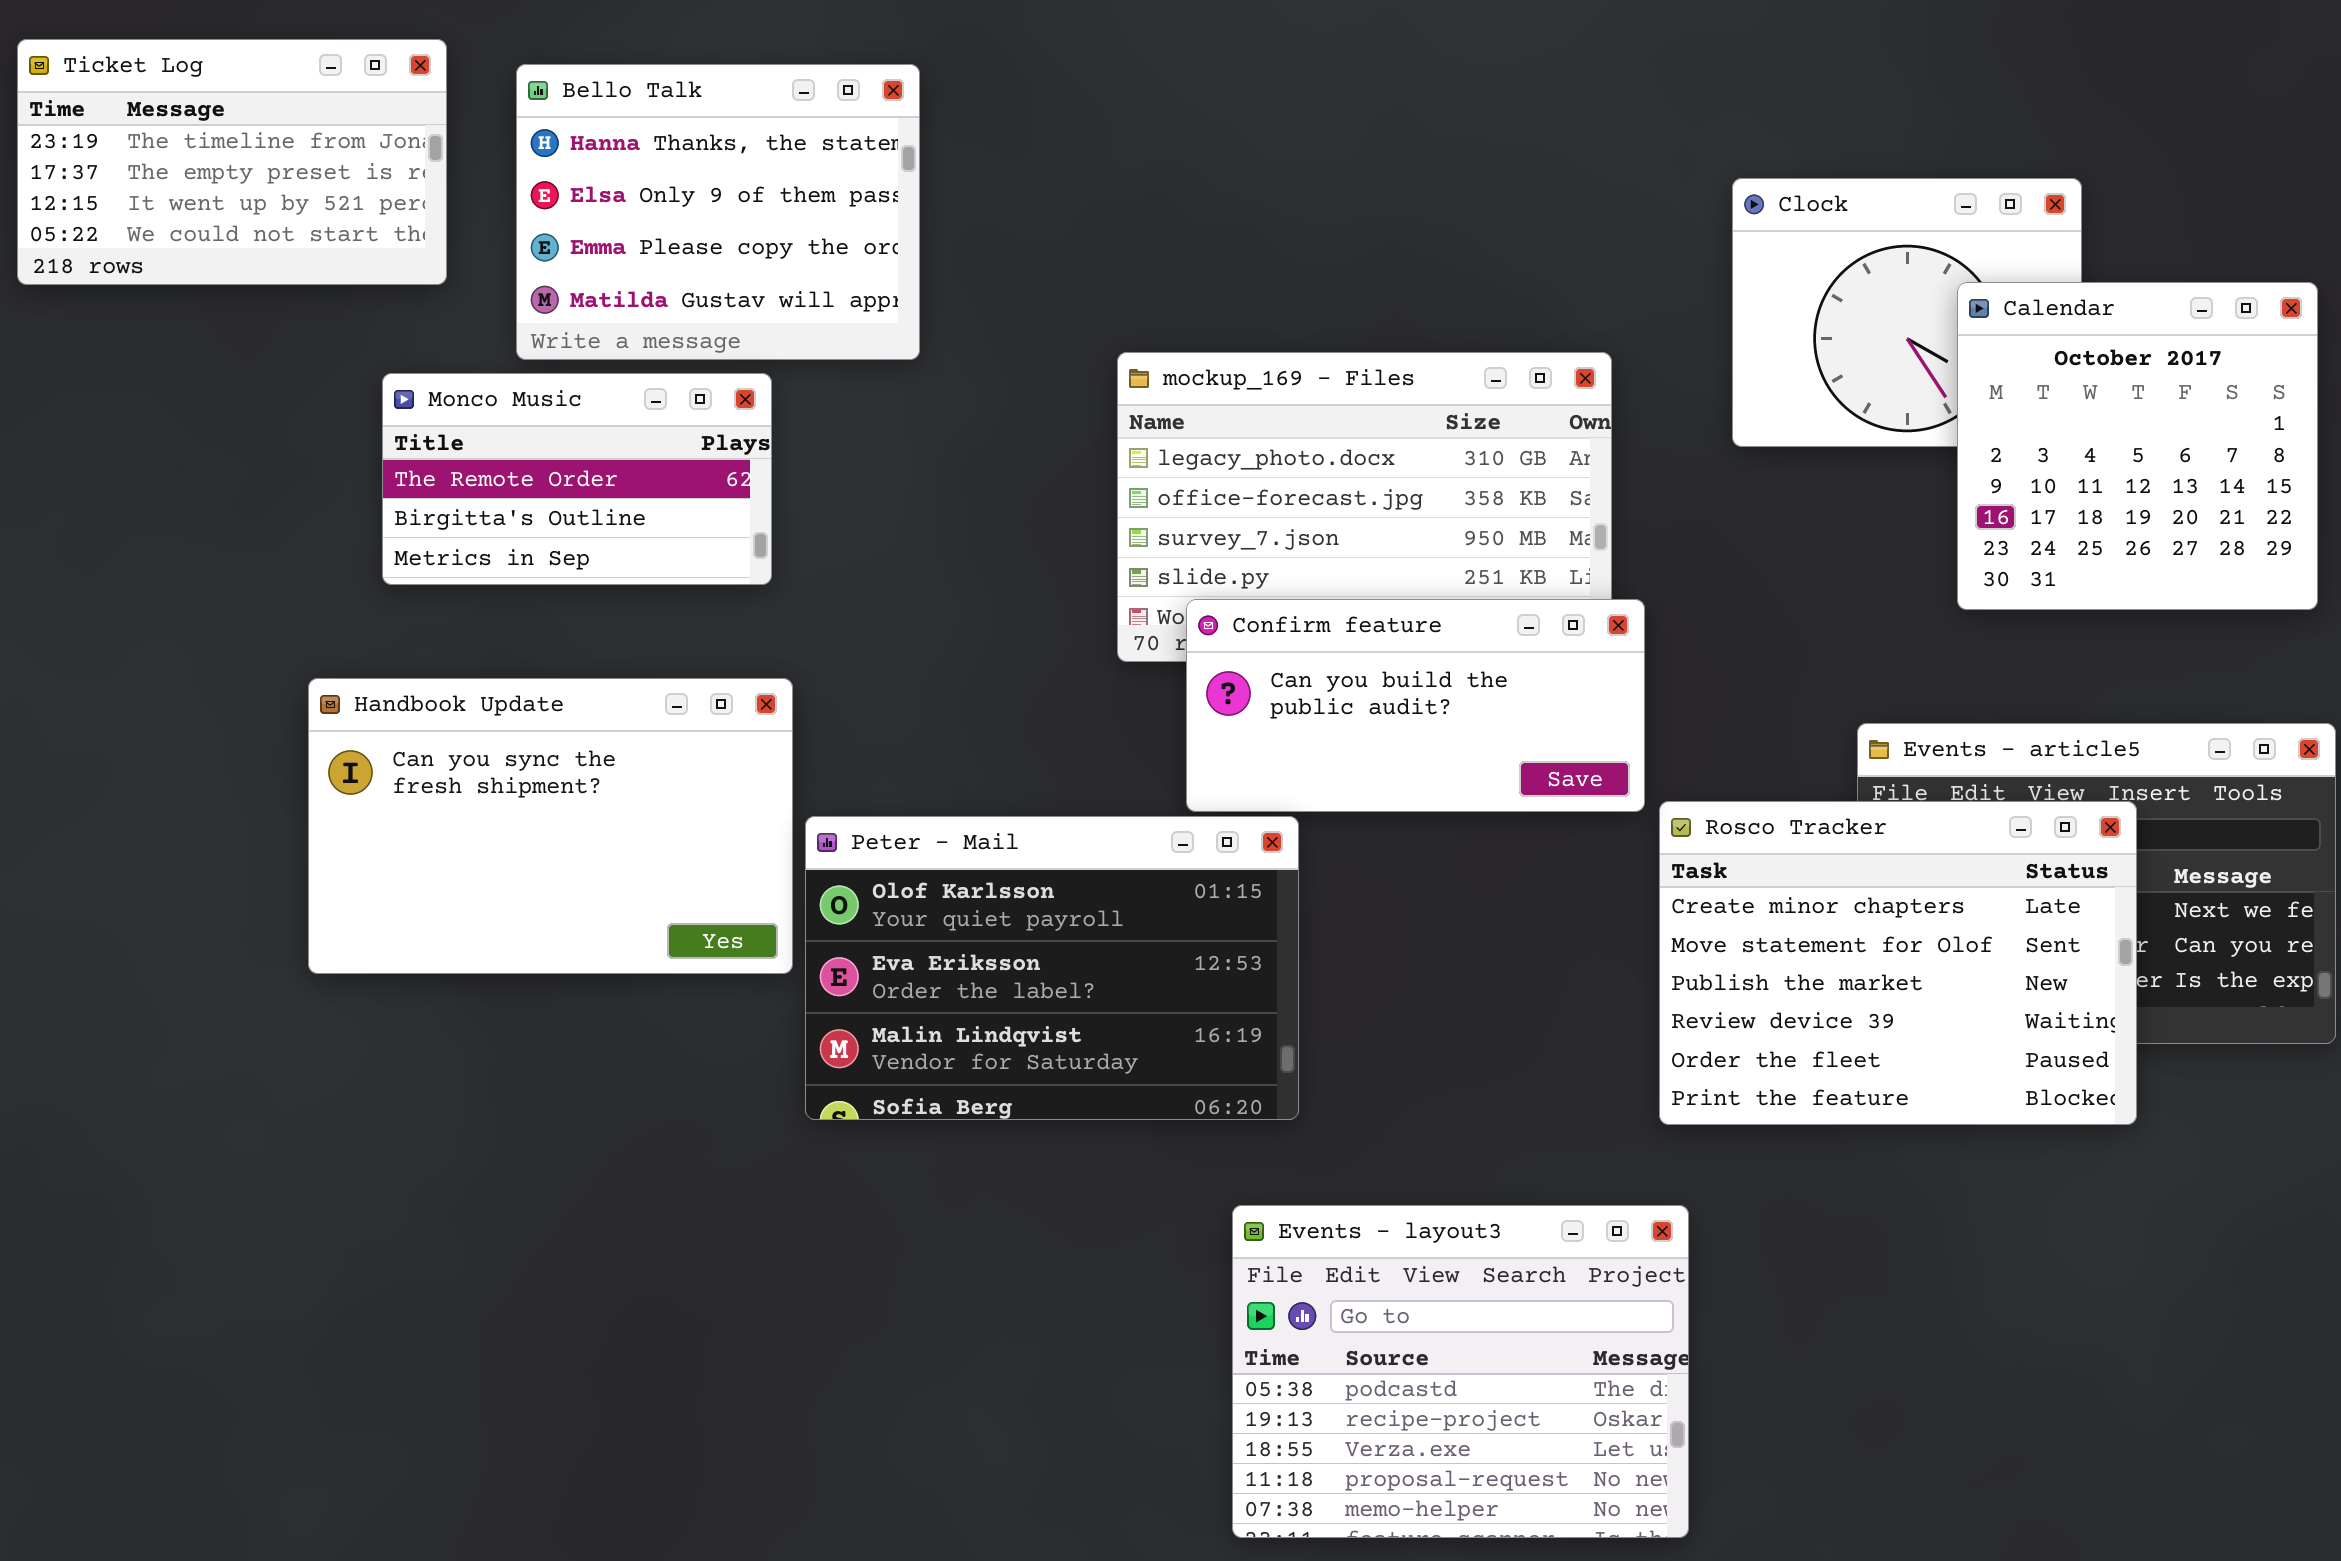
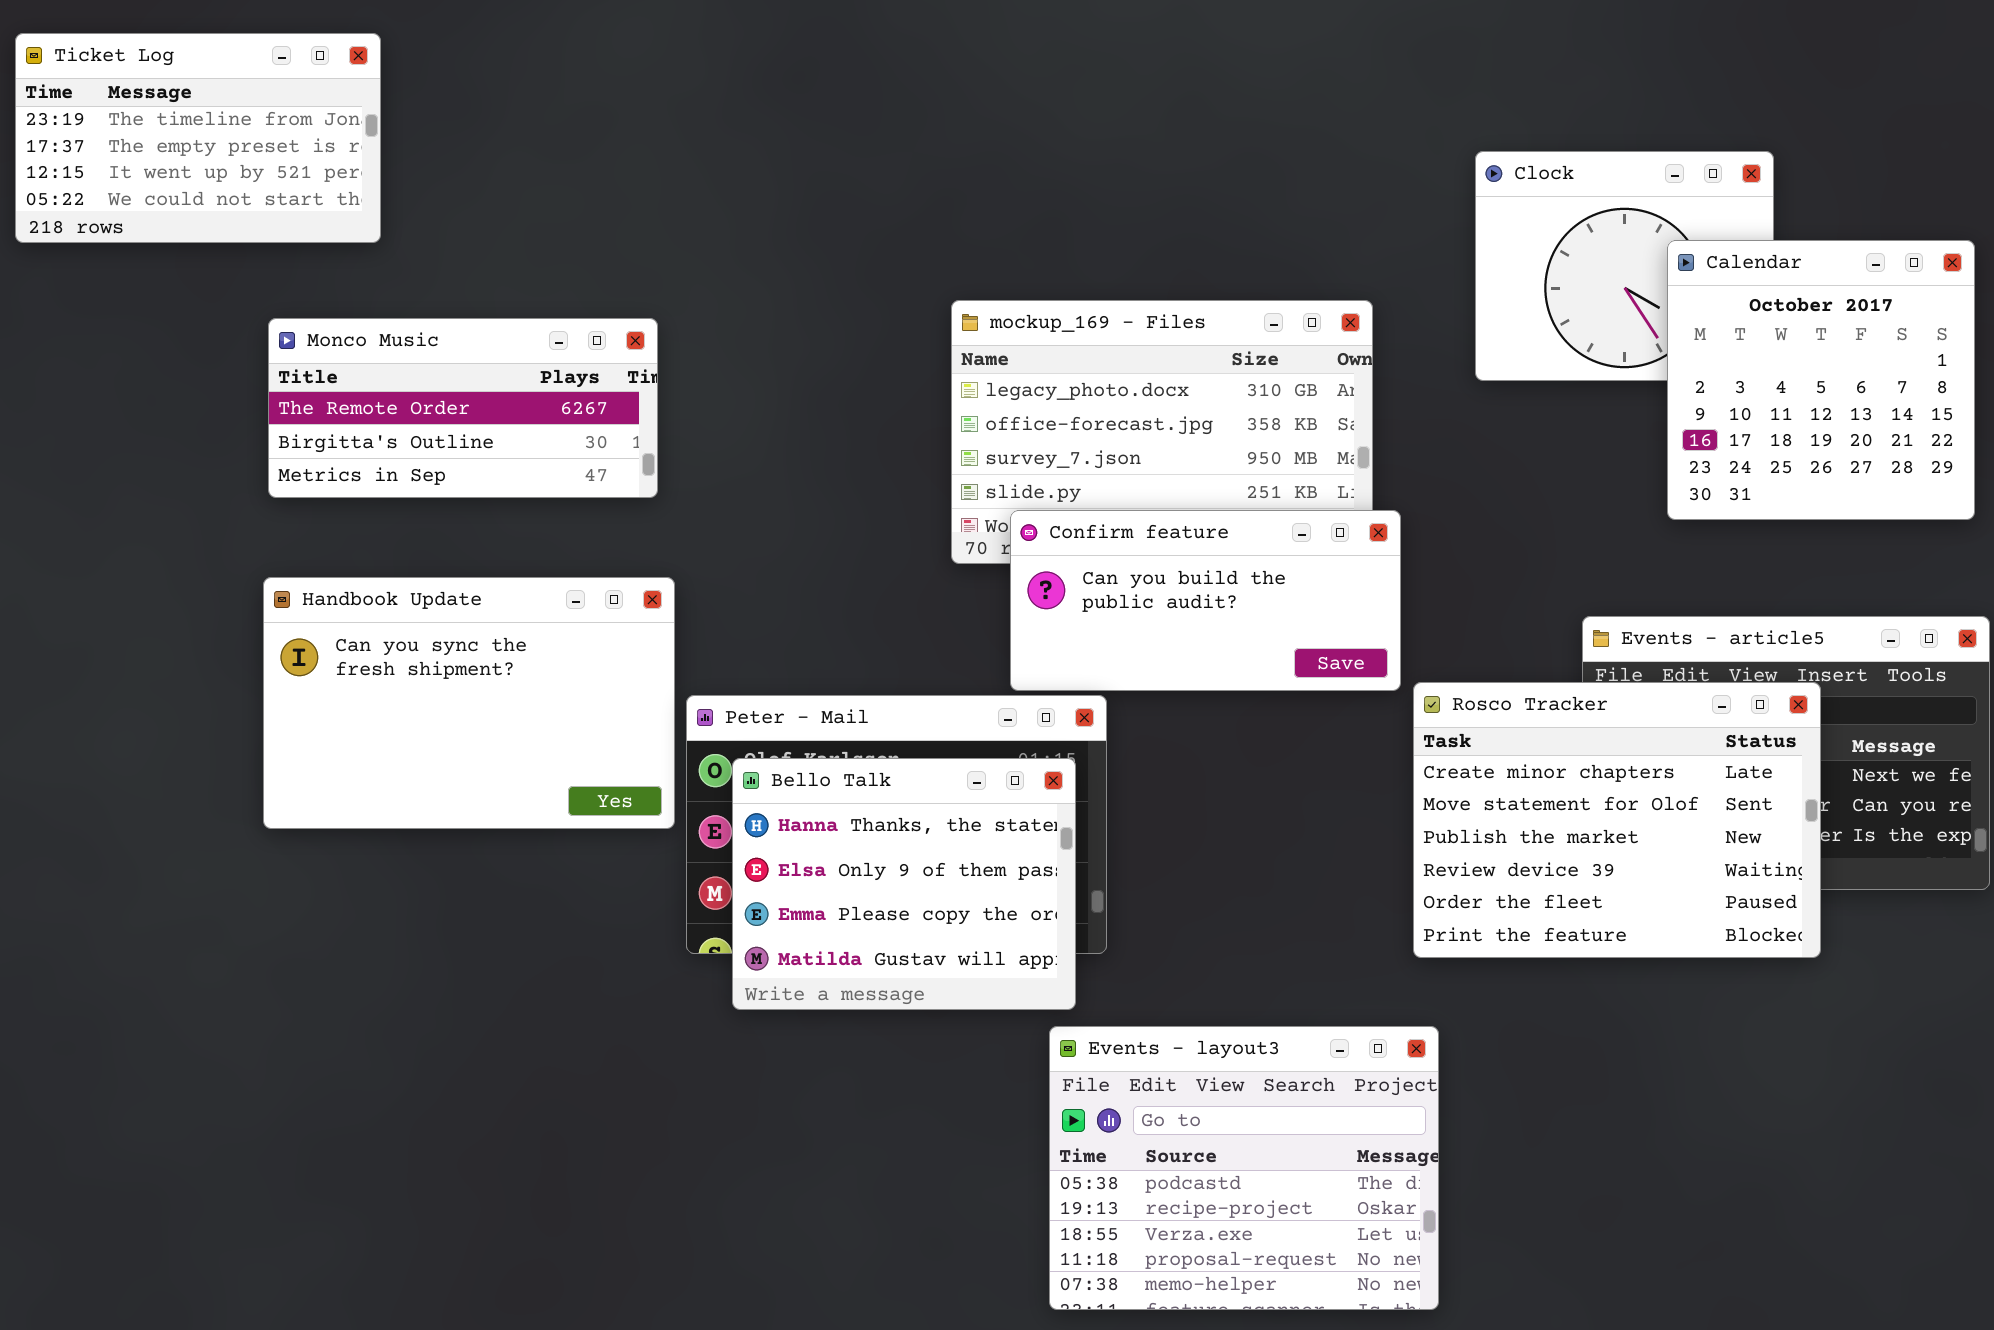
Bello Talk: [516,64,920,360] -> [732,758,1076,1010], moved
Monco Music: [382,373,772,585] -> [268,318,658,498], resized

